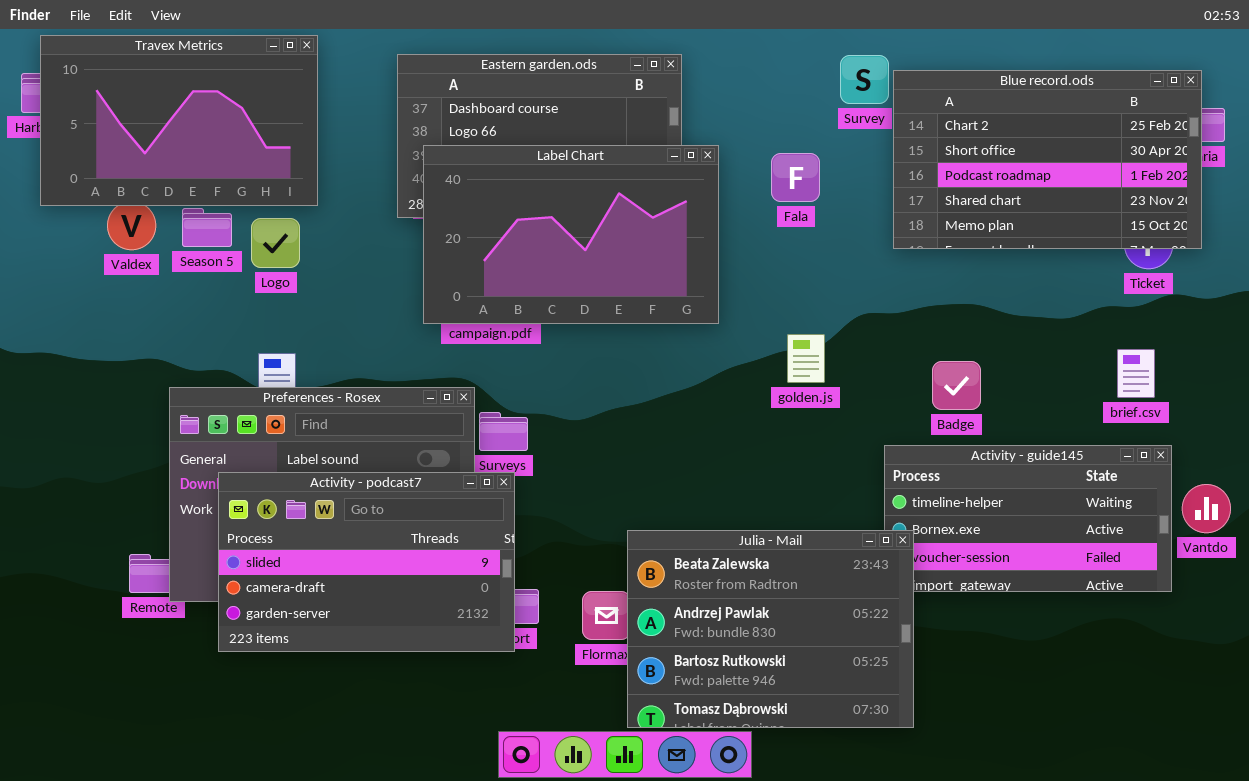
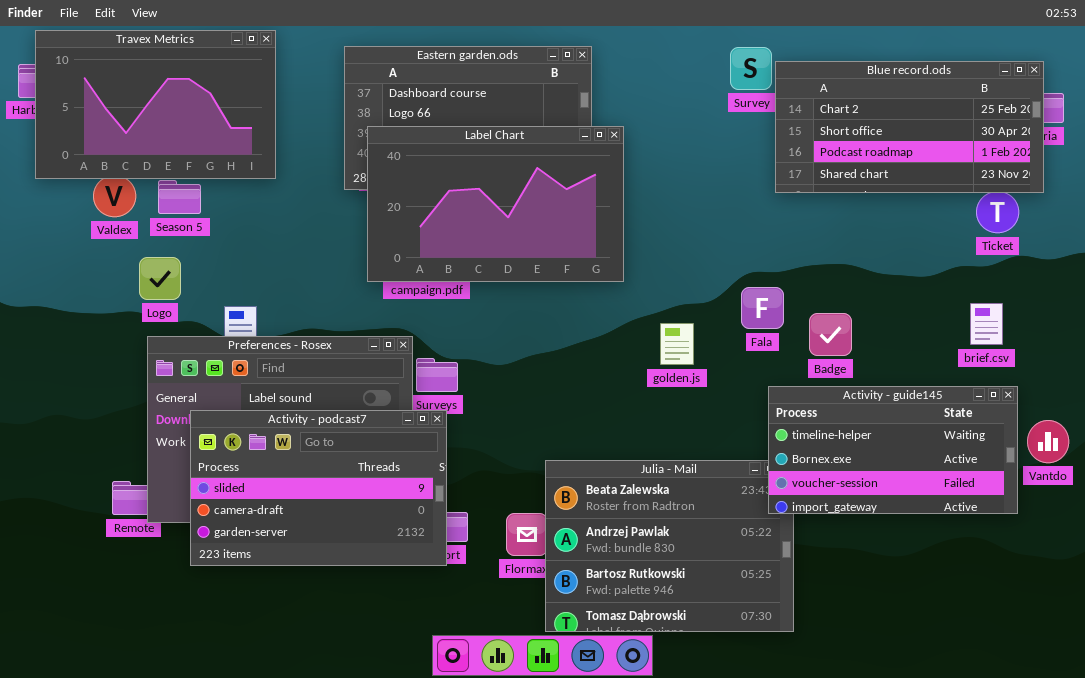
Blue record.ods: [893,70,1202,249] -> [775,61,1044,193], resized
Fala: [771,153,820,202] -> [741,287,784,329], moved
Logo: [251,218,300,268] -> [139,257,181,300], moved
golden.js: [787,334,825,383] -> [660,323,694,365], moved
Activity - guide145: [884,445,1172,592] -> [768,386,1018,514], raised

